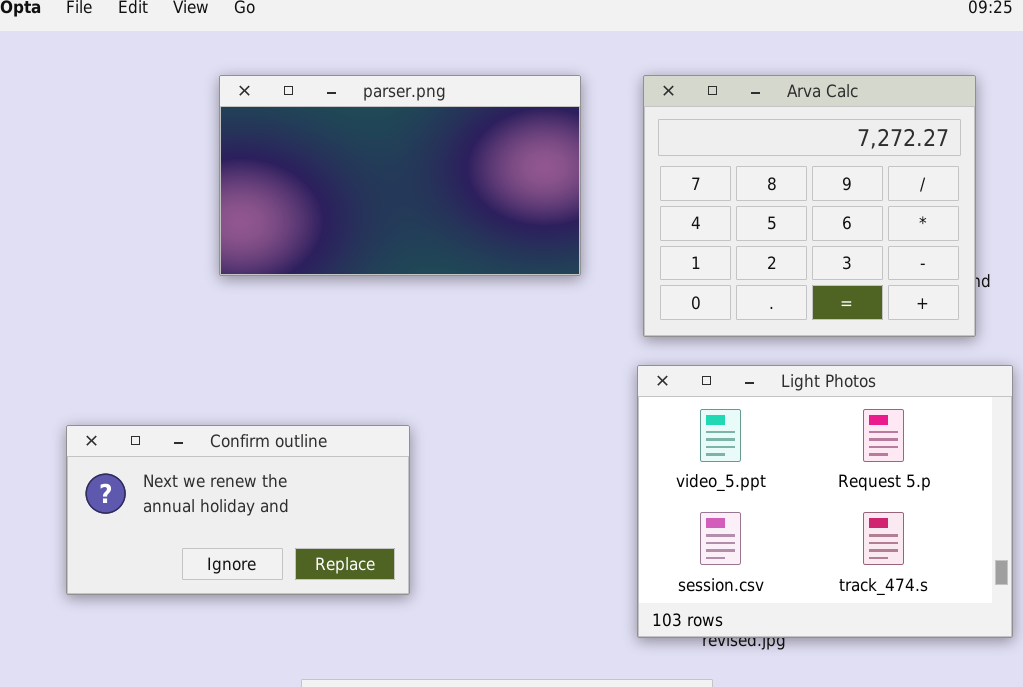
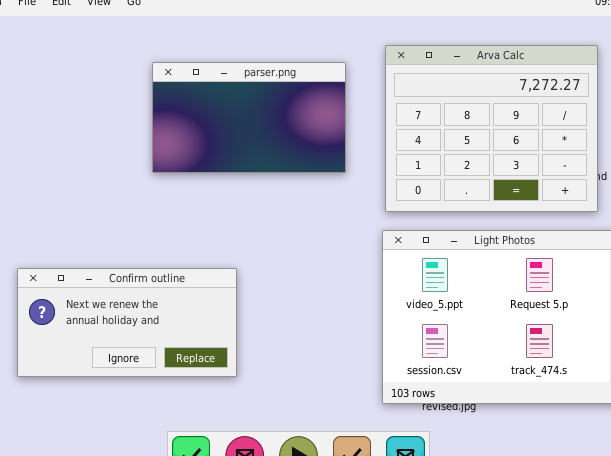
parser.png: [219,75,581,276] -> [152,62,346,173], resized

